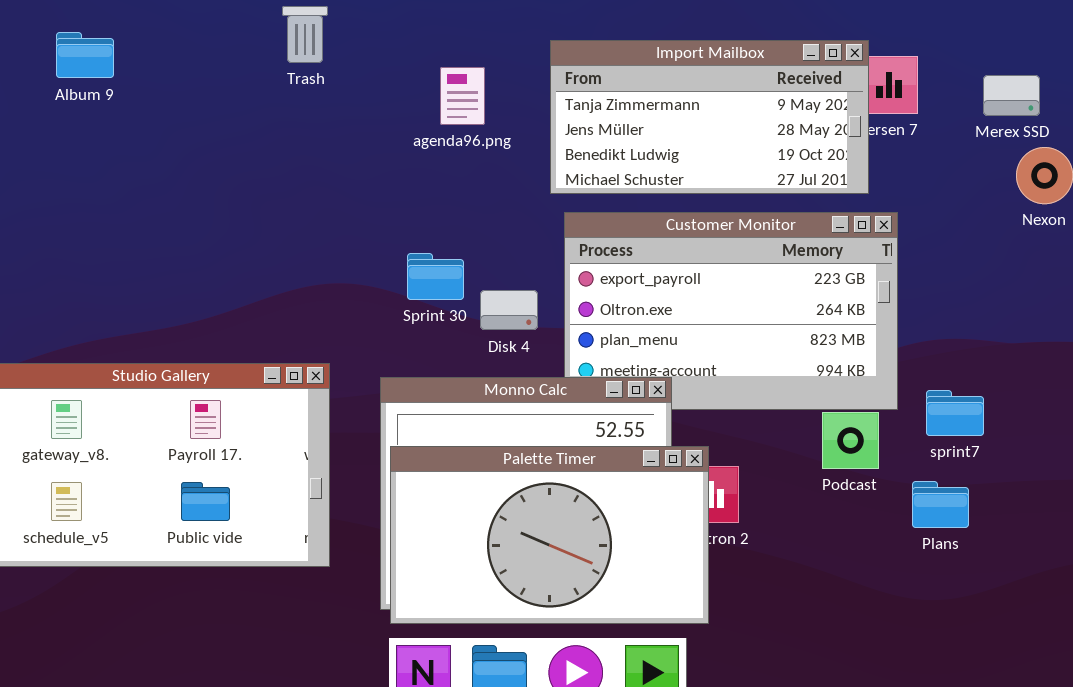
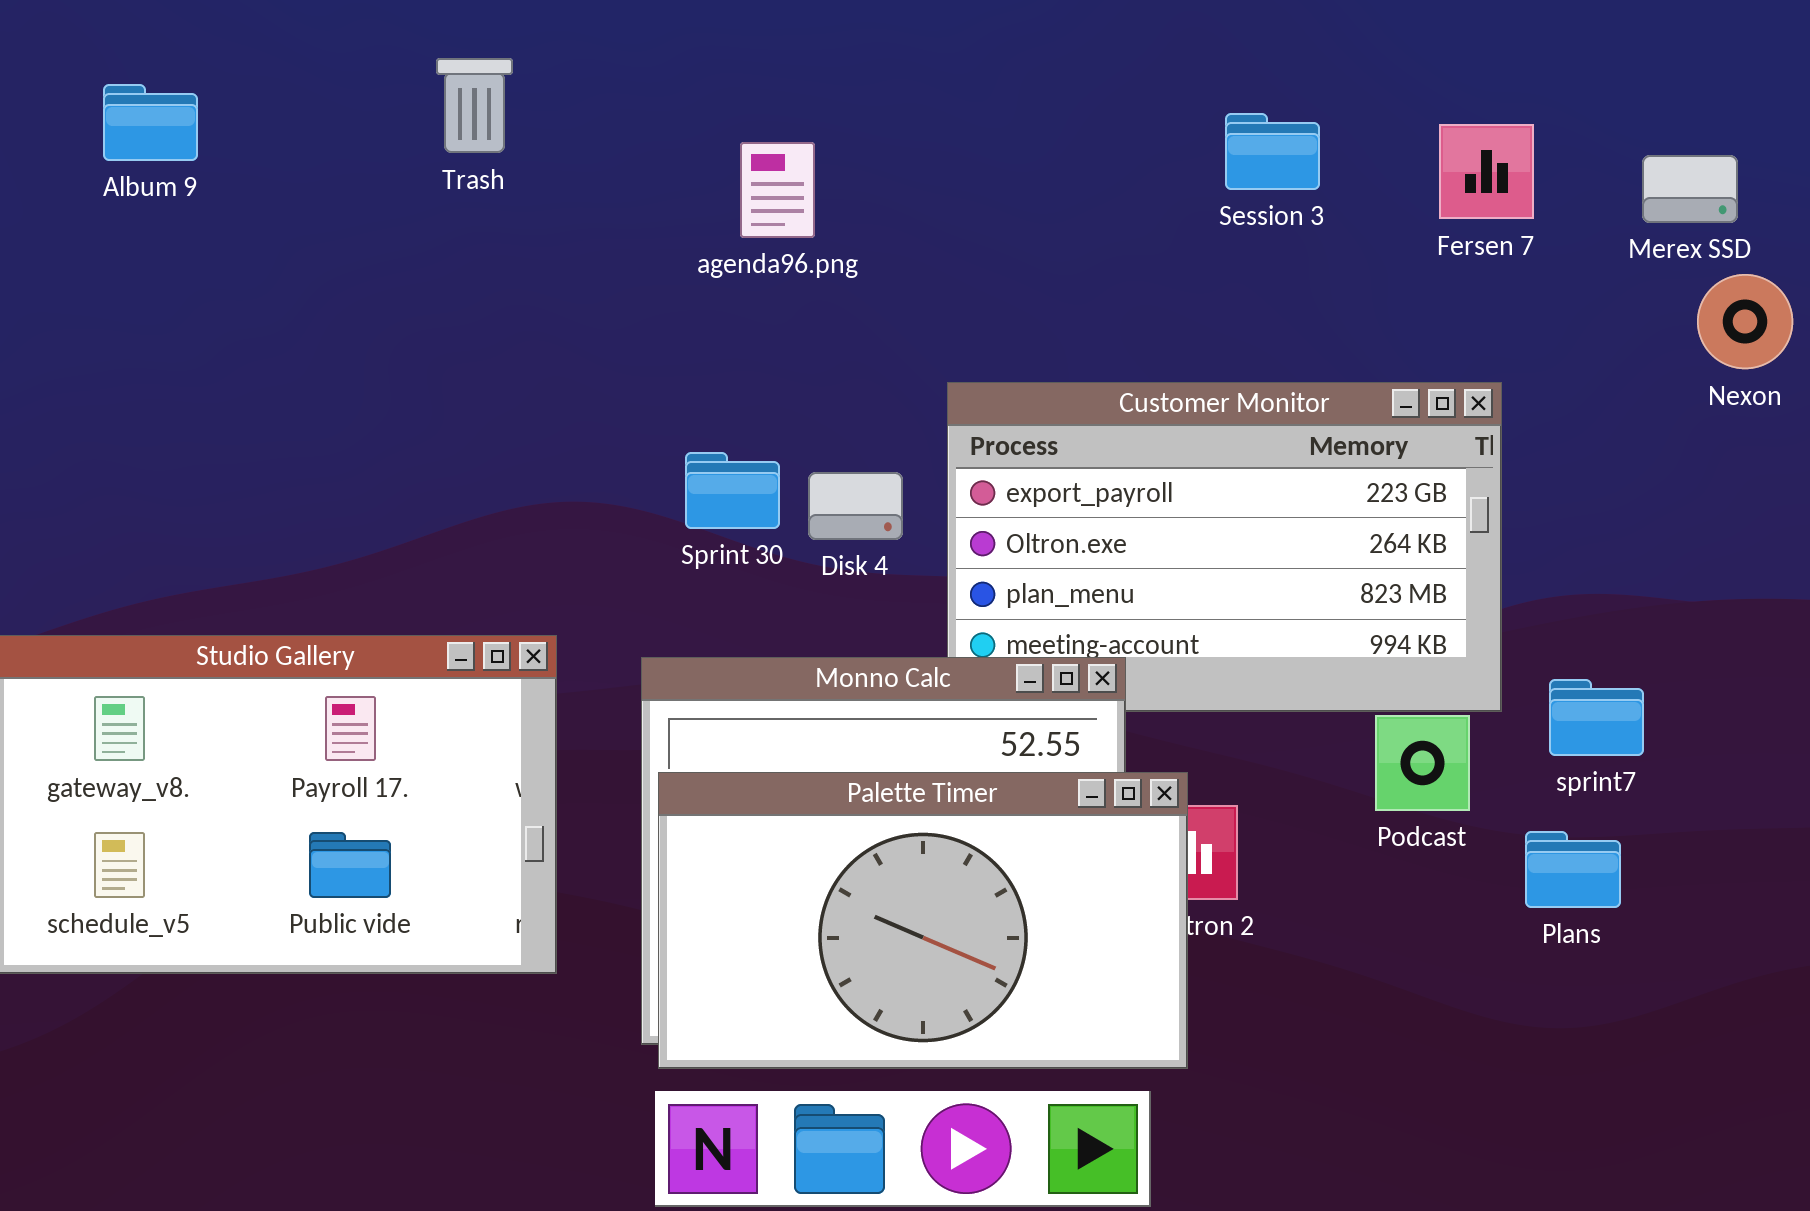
Trash: [282,6,328,63] -> [436,58,513,153], moved
Import Mailbox: [550,40,869,194] -> none, closed
Disk 4: [480,290,538,330] -> [808,472,903,540], moved

